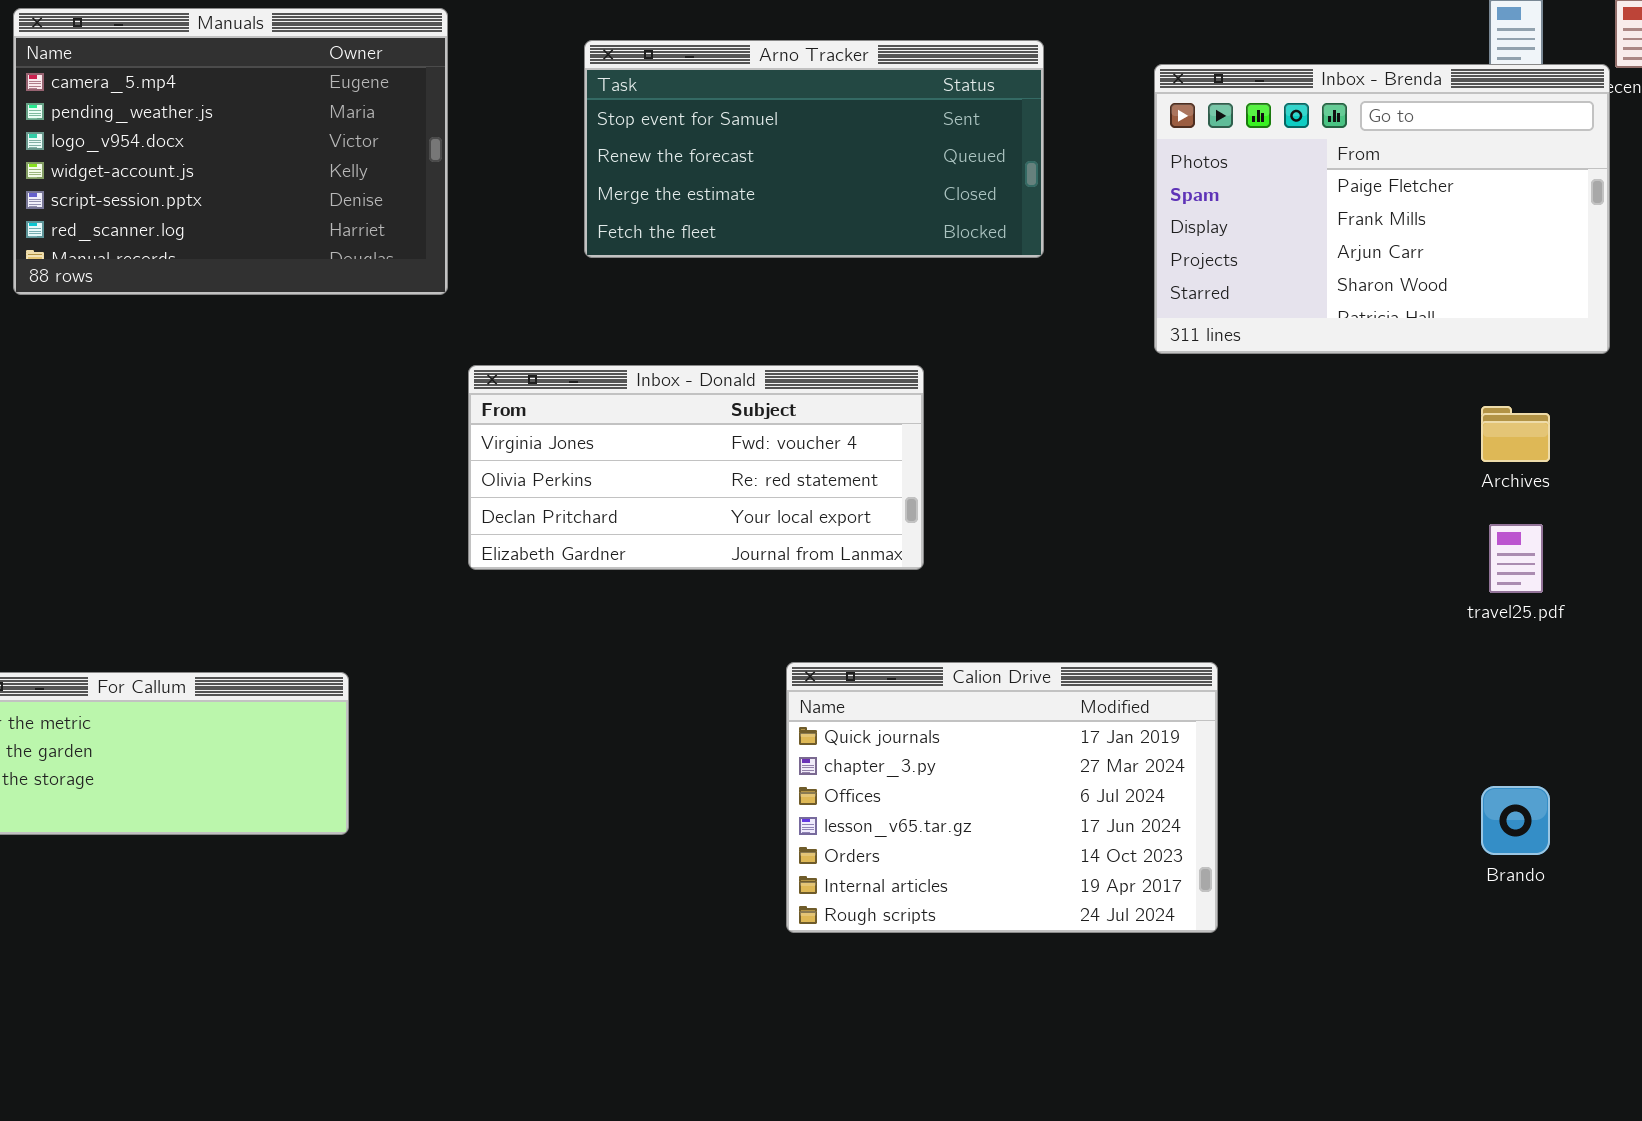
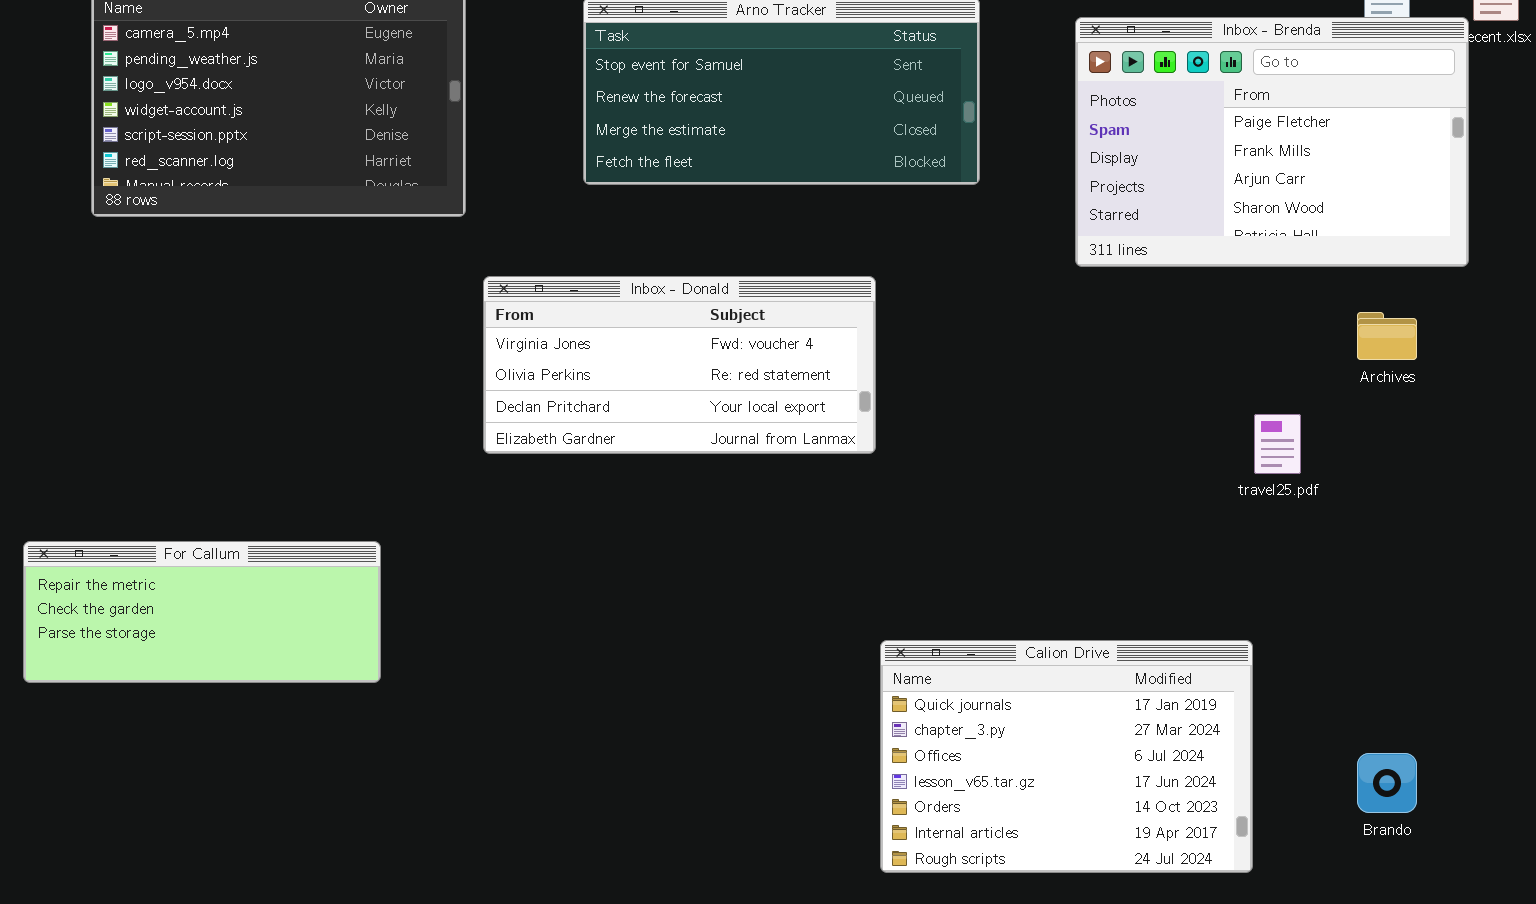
travel25.pdf: [1489,524,1543,593] -> [1254,414,1301,474], moved
Calion Drive: [786,662,1218,933] -> [880,640,1253,873], moved
Brando: [1481,786,1550,855] -> [1357,753,1417,813], moved

